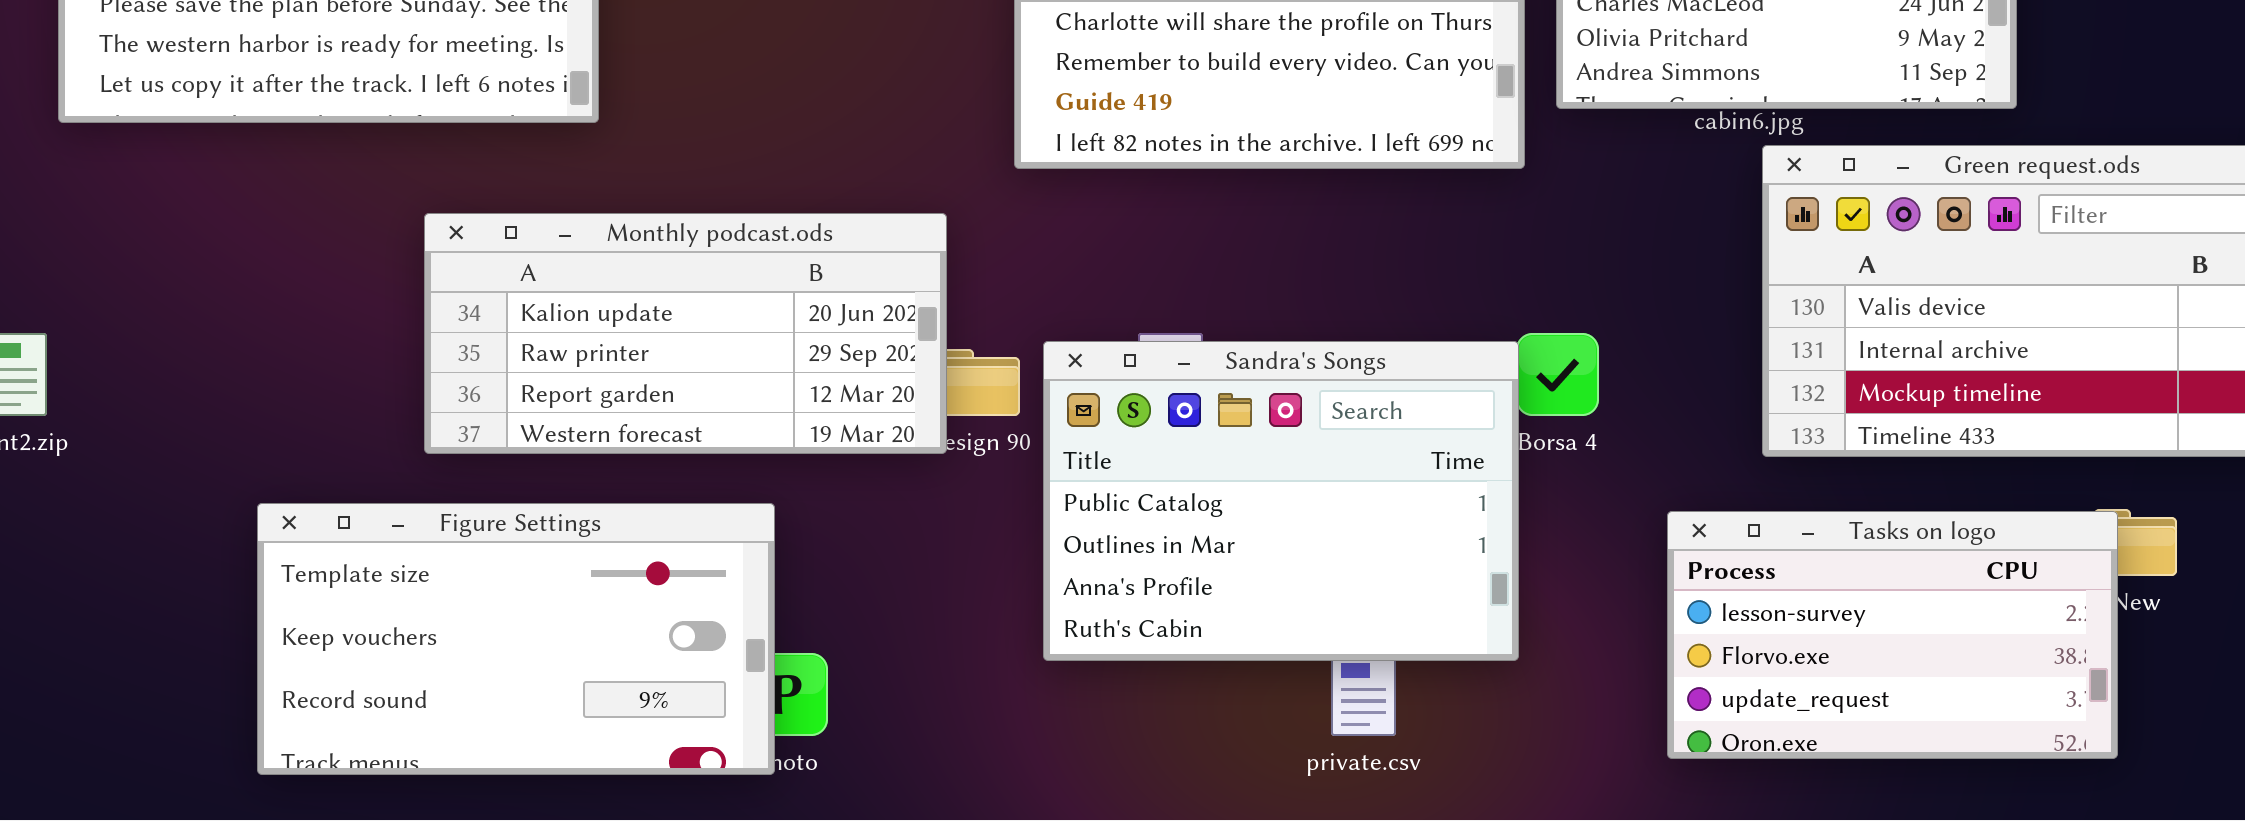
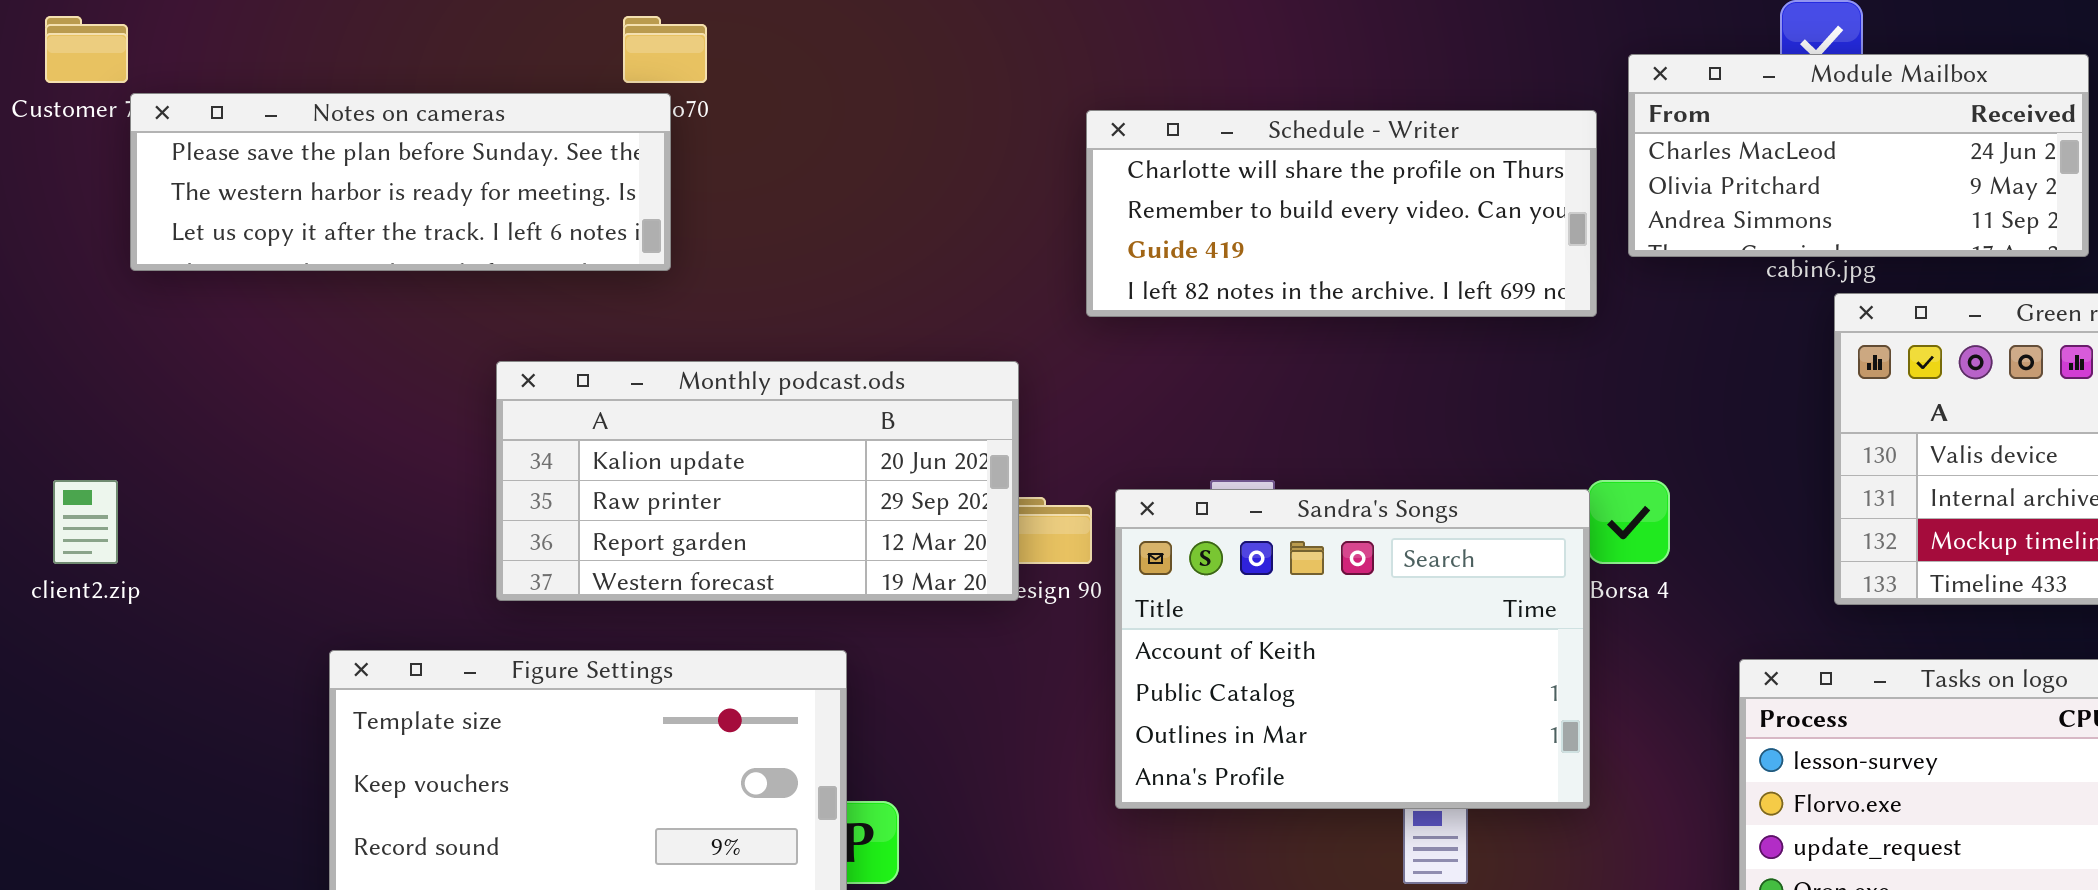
Sandra's Songs: [1043,341,1519,661] -> [1115,489,1590,809], scrolled up 1 row

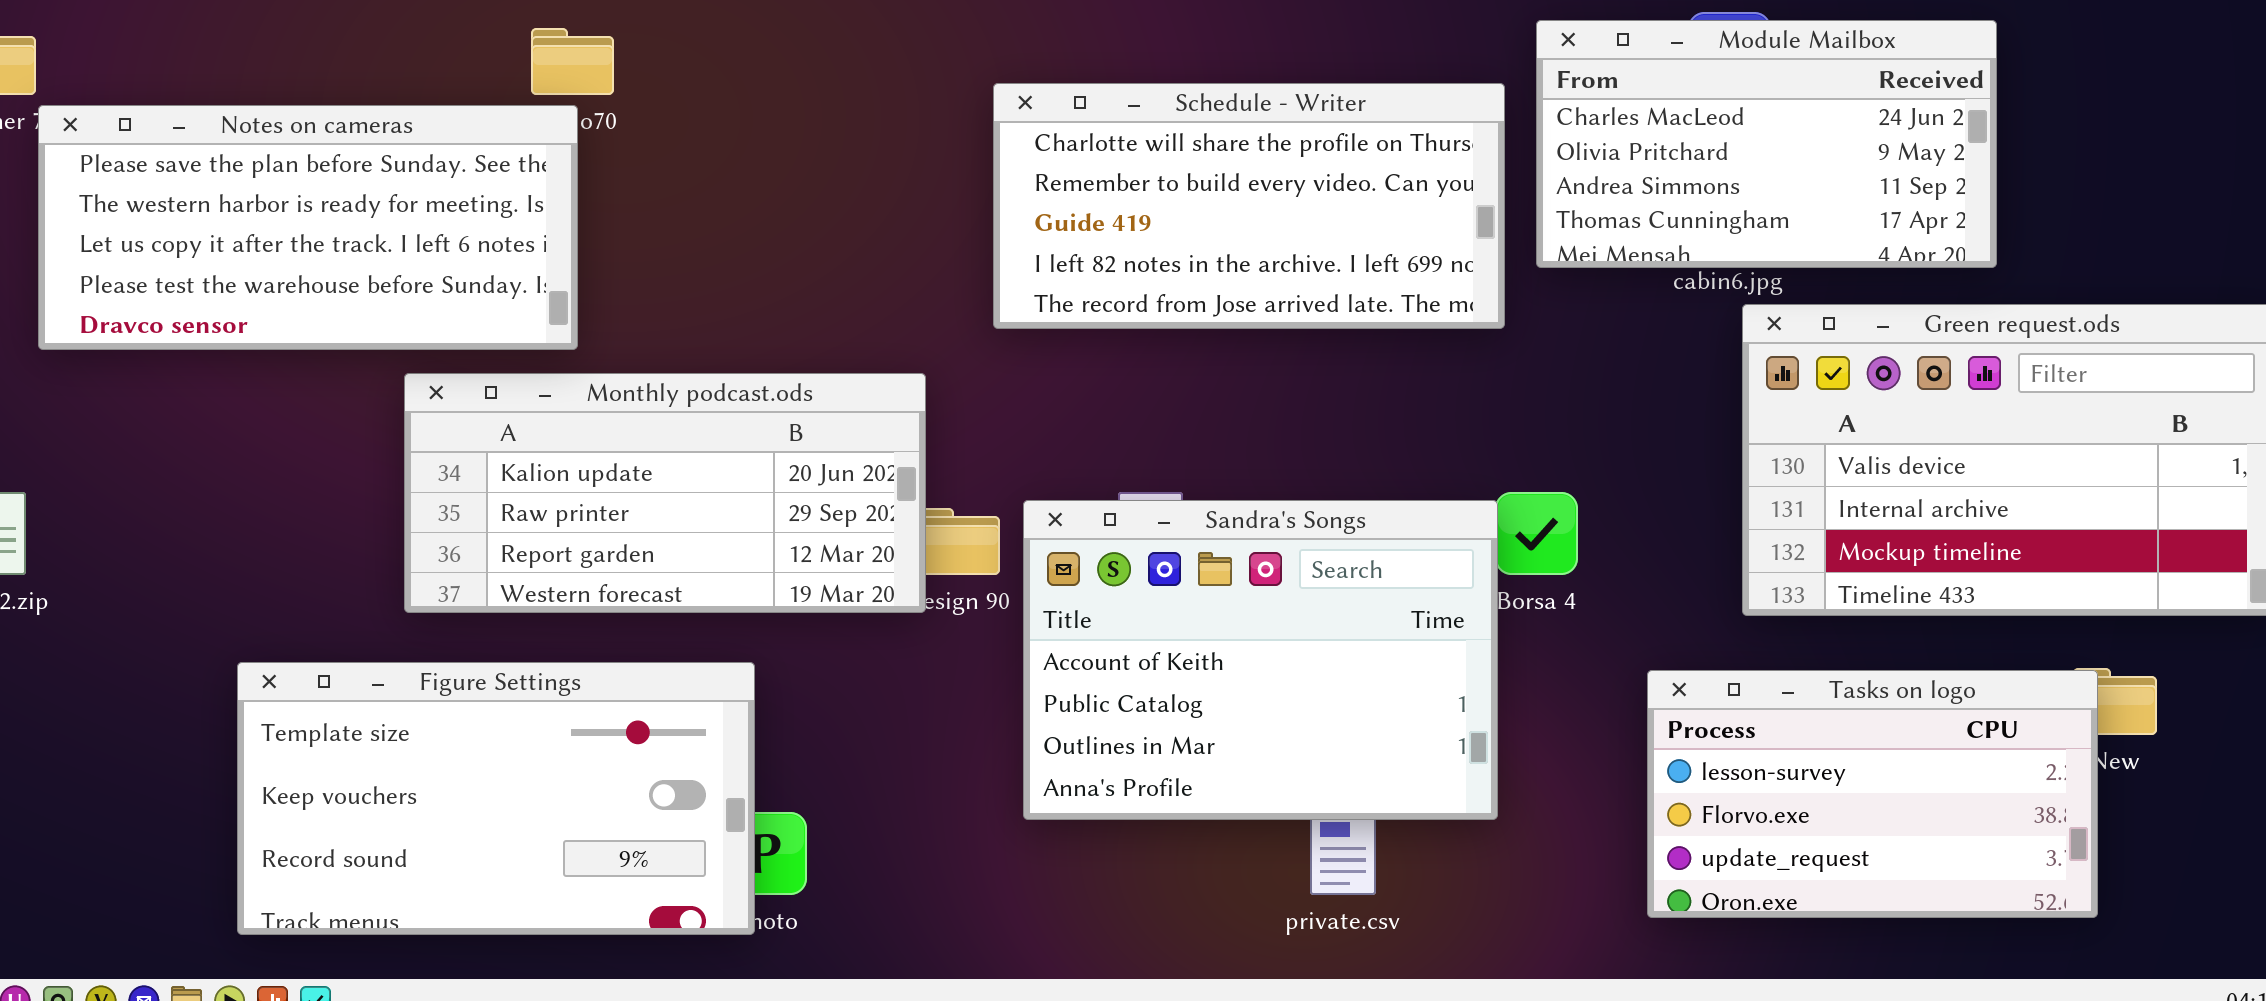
Module Mailbox: [1628,54,2089,257] -> [1536,20,1997,268], resized
Notes on cameras: [130,93,671,271] -> [38,105,578,350], resized
Schedule - Writer: [1086,110,1597,317] -> [993,83,1505,329], resized

